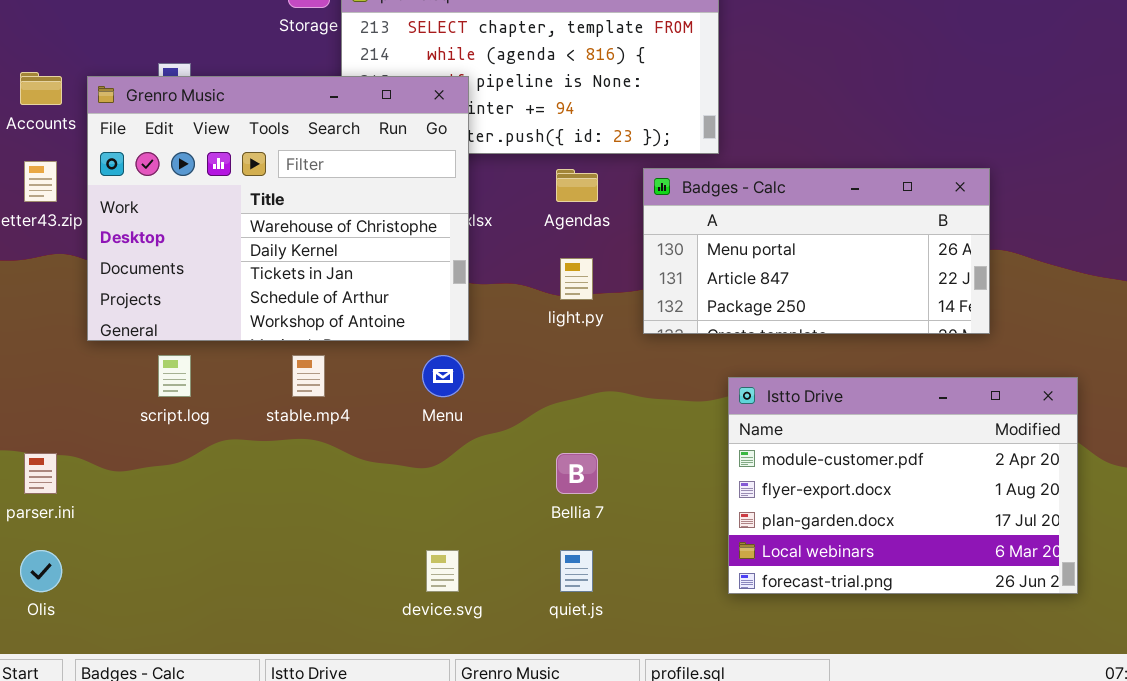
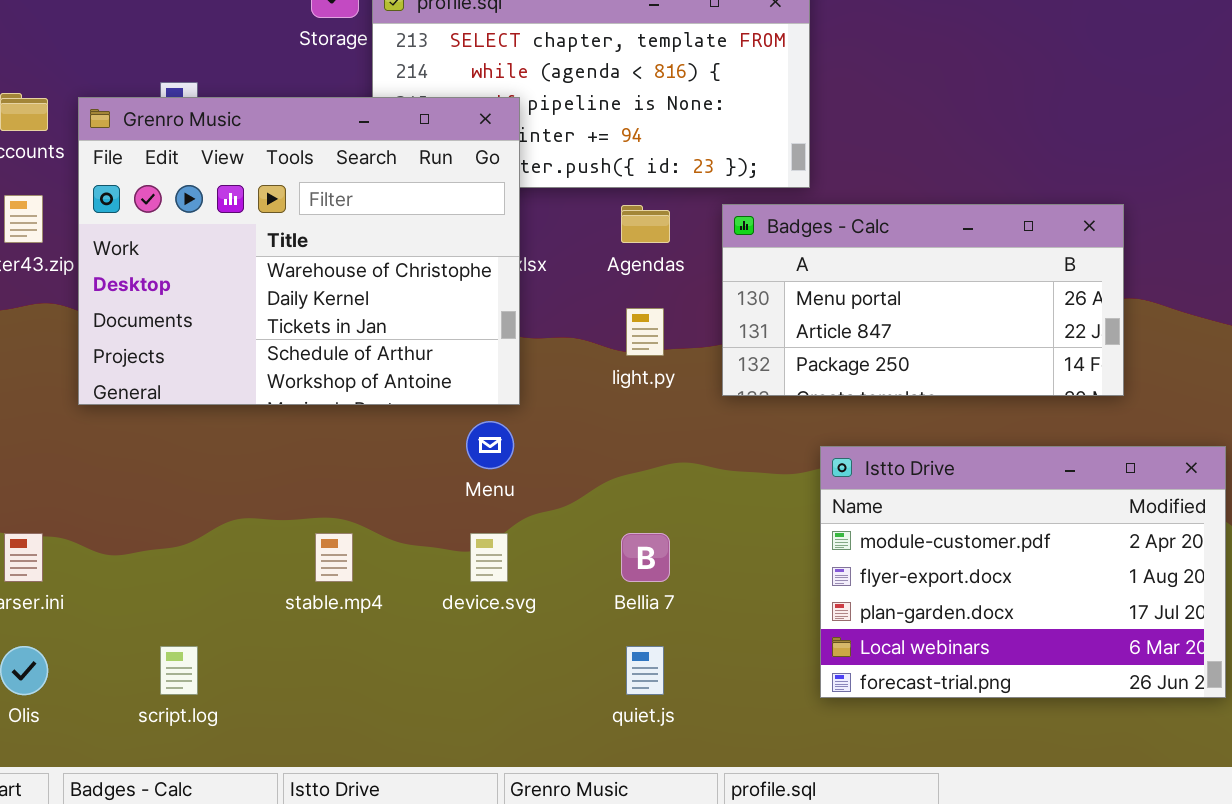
script.log: [158,355,191,397] -> [160,646,198,695], moved
stable.mp4: [292,355,325,397] -> [315,533,353,582], moved
device.svg: [426,550,459,592] -> [470,533,508,582], moved

